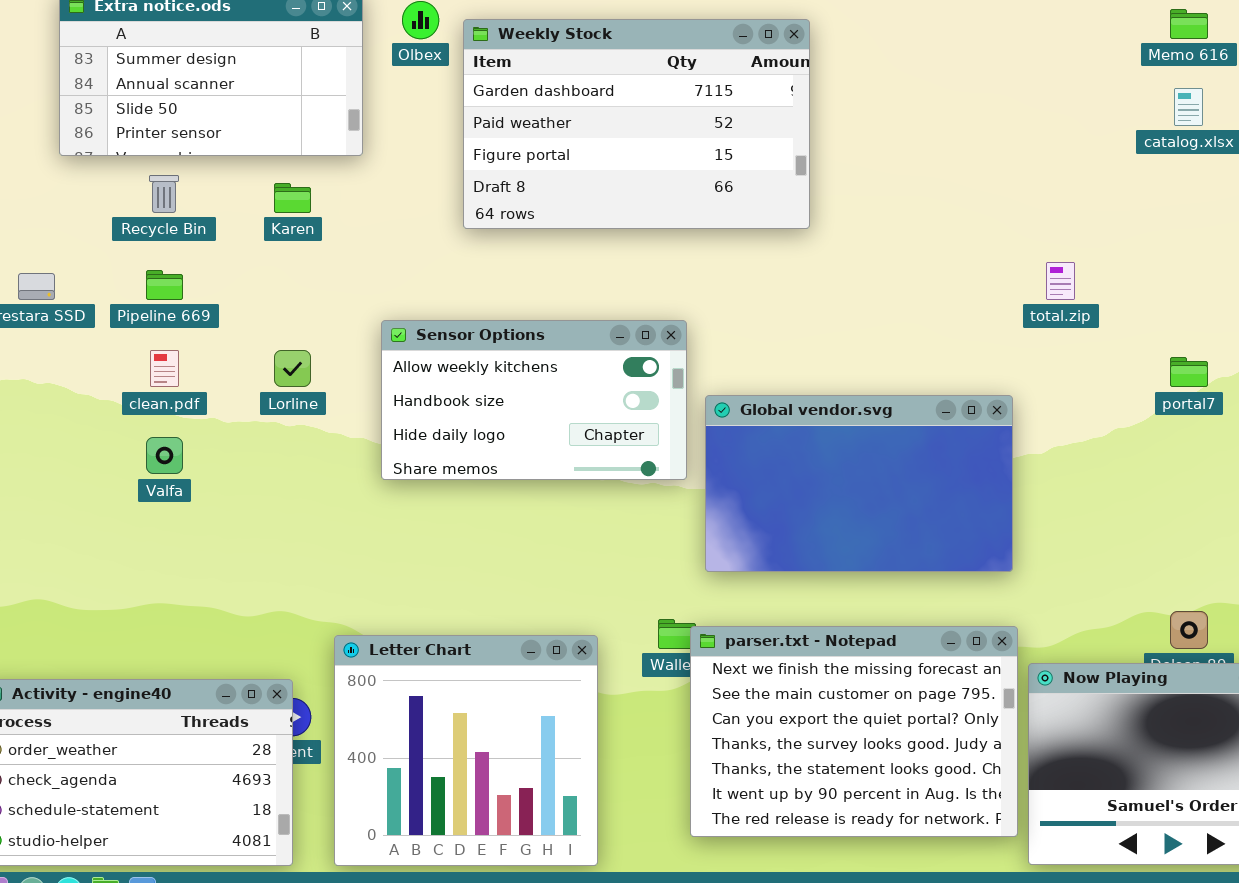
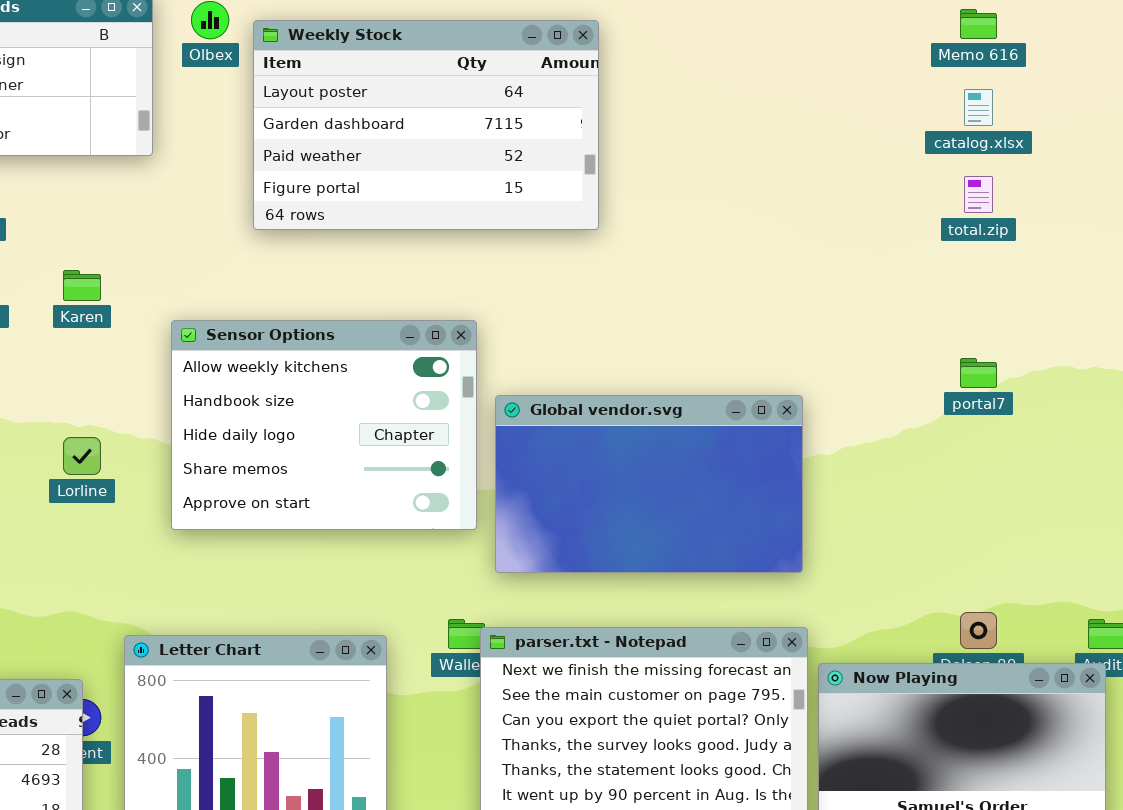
Weekly Stock: [463,19,810,229] -> [253,20,599,230], scrolled up 1 row
Karen: [274,183,311,213] -> [63,270,101,301], moved
total.zip: [1046,262,1075,300] -> [964,176,993,213], moved
Sensor Options: [381,320,687,480] -> [171,320,477,530], resized
Lorline: [274,350,311,387] -> [63,437,101,475], moved

